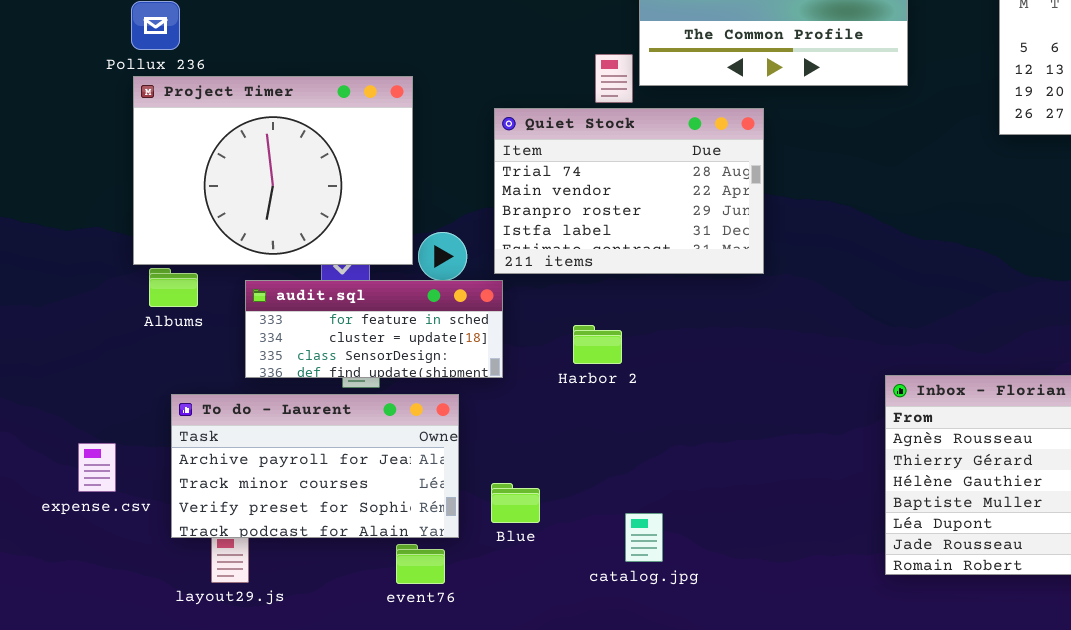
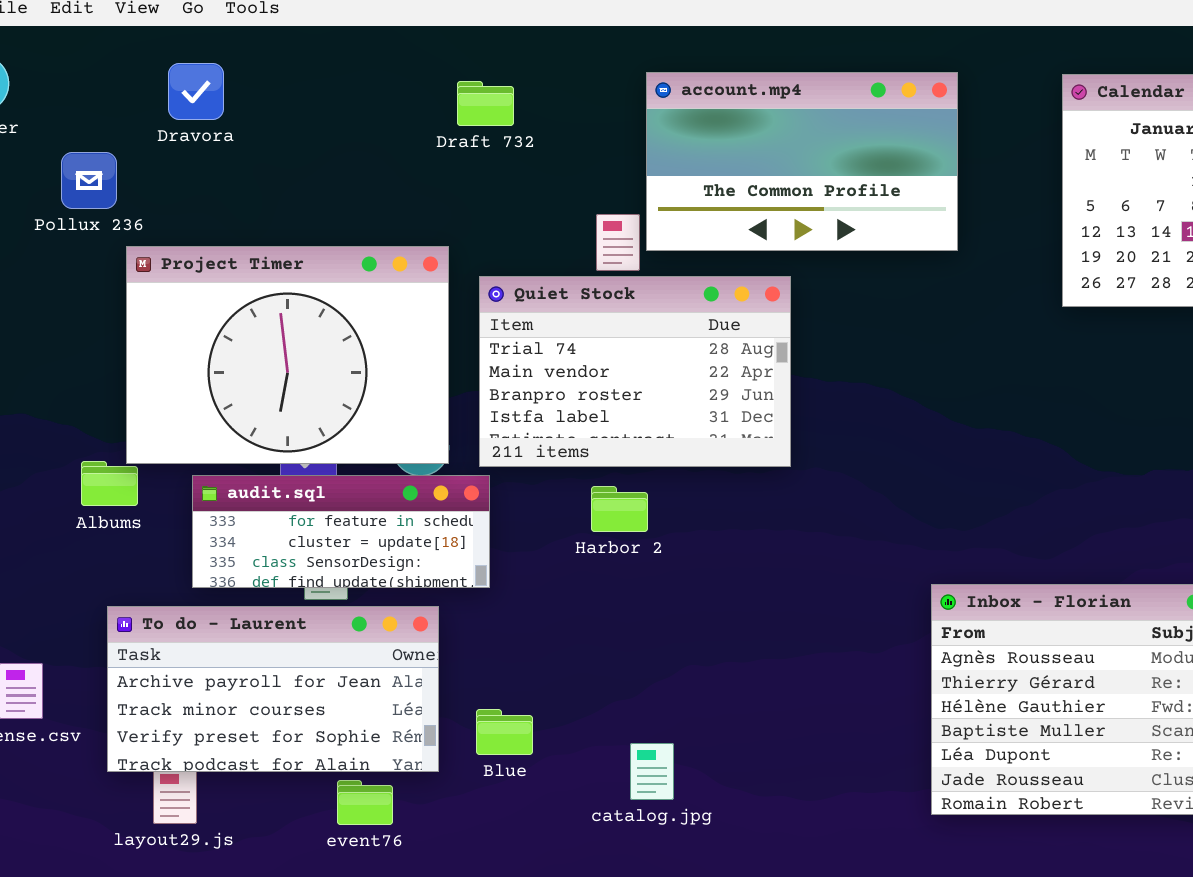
Project Timer: [133,76,413,265] -> [126,246,449,464], moved
Harbor 2: [573,325,622,364] -> [591,486,648,532], moved
event76: [396,544,445,584] -> [337,780,393,825], moved

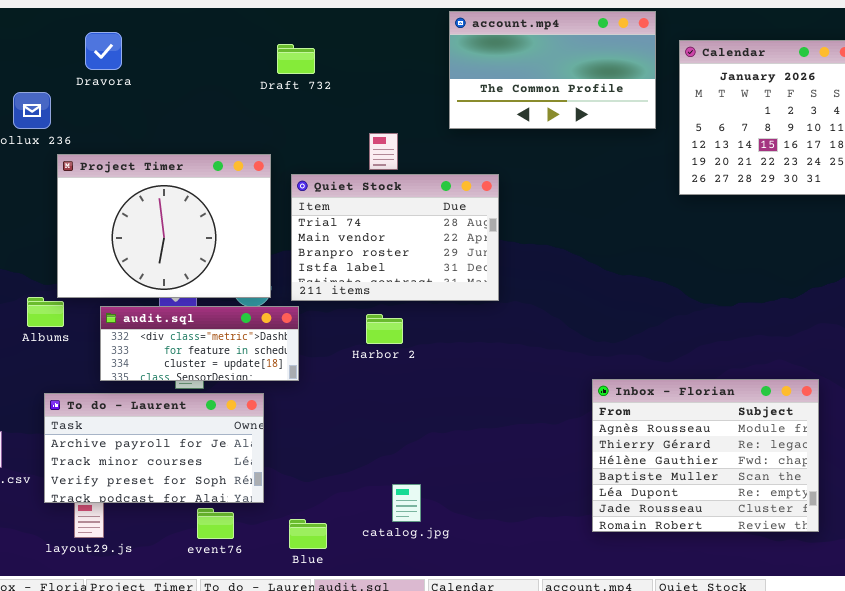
account.mp4: [646,72,958,251] -> [449,11,656,129], moved
audit.sql: [192,475,490,588] -> [100,306,299,381], scrolled up 1 row
Blue: [476,709,533,755] -> [289,519,327,549], moved

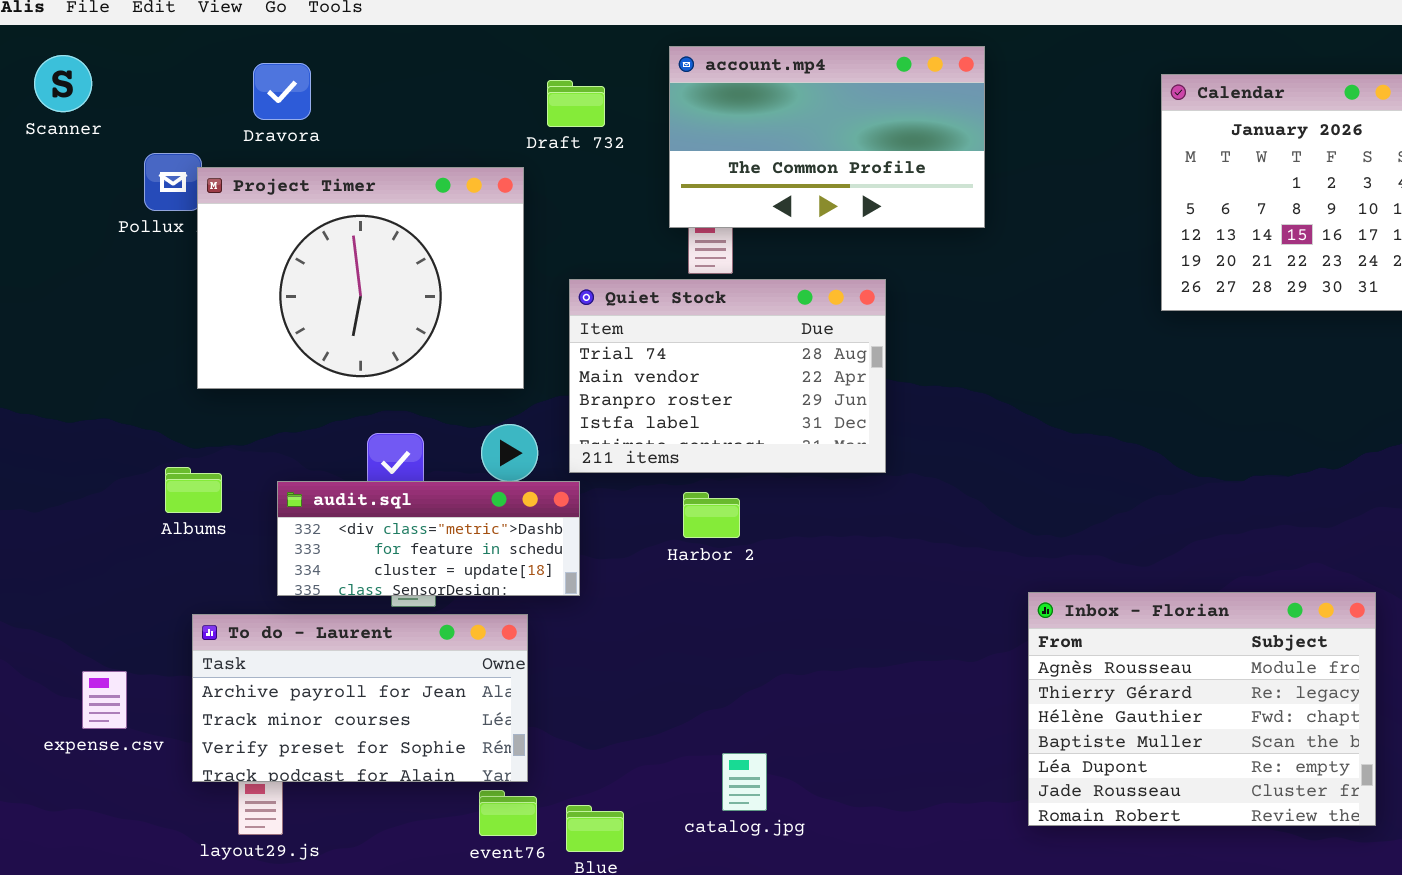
account.mp4: [449,11,656,129] -> [669,46,985,228], moved
Project Timer: [57,154,271,298] -> [197,167,524,389], moved
event76: [197,508,234,539] -> [479,790,537,836], moved

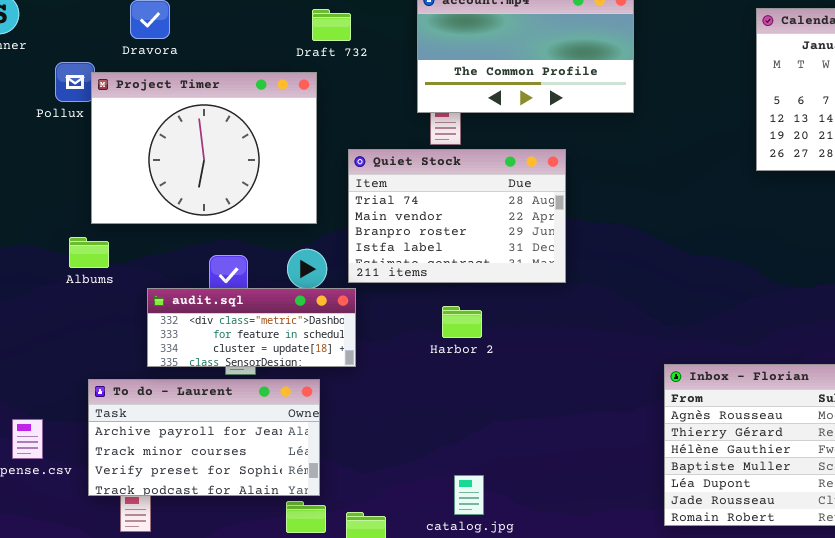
Draft 732: [547,80,605,127] -> [312,9,351,41], moved
Albums: [165,467,222,513] -> [69,237,109,268], moved
Harbor 2: [683,492,740,538] -> [442,306,482,338], moved

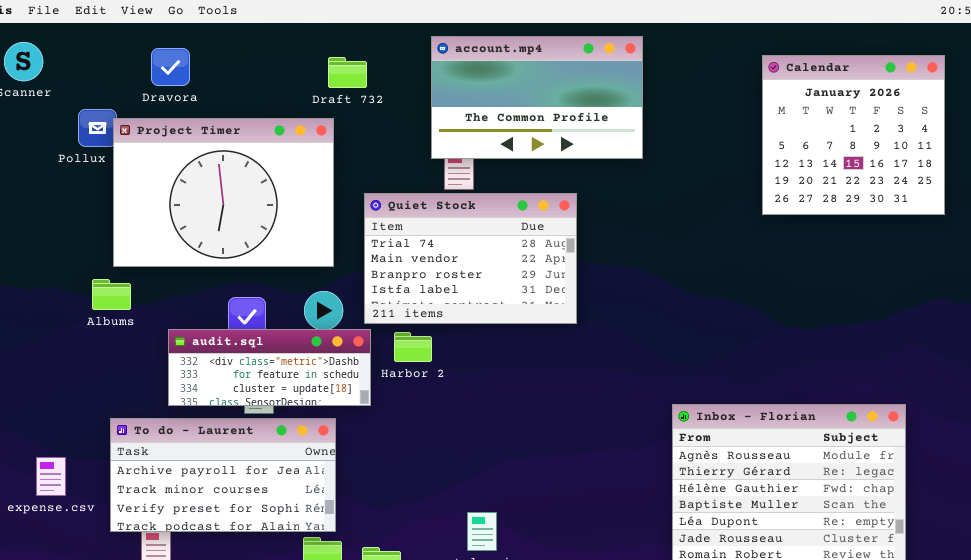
Harbor 2: [442,306,482,338] -> [394,332,432,362], moved

